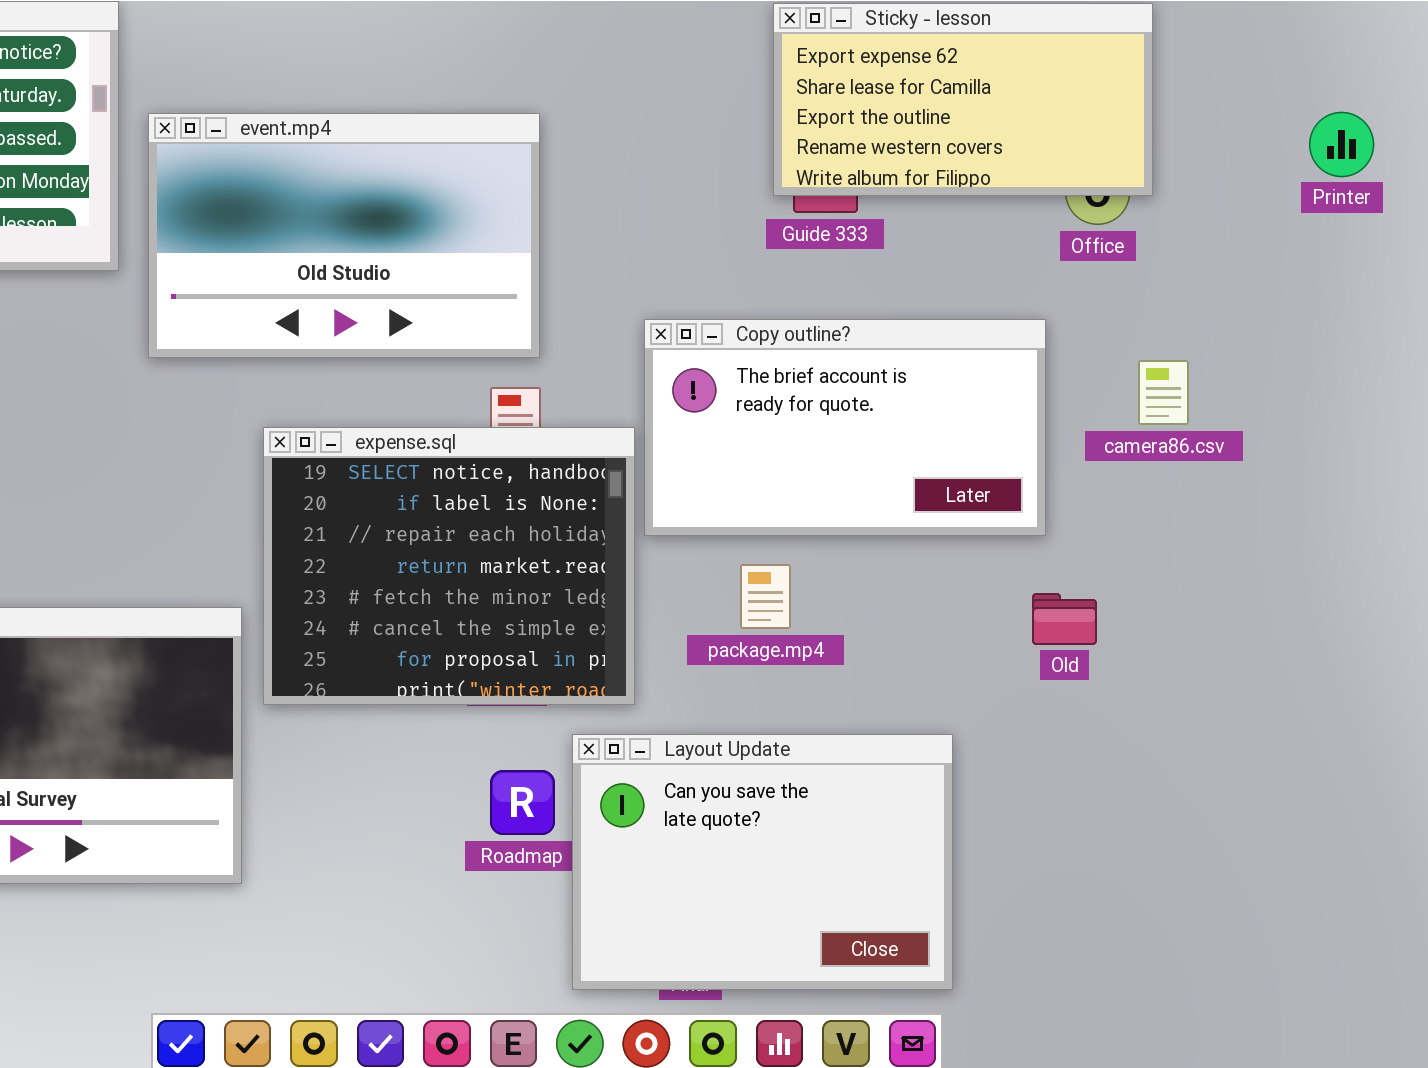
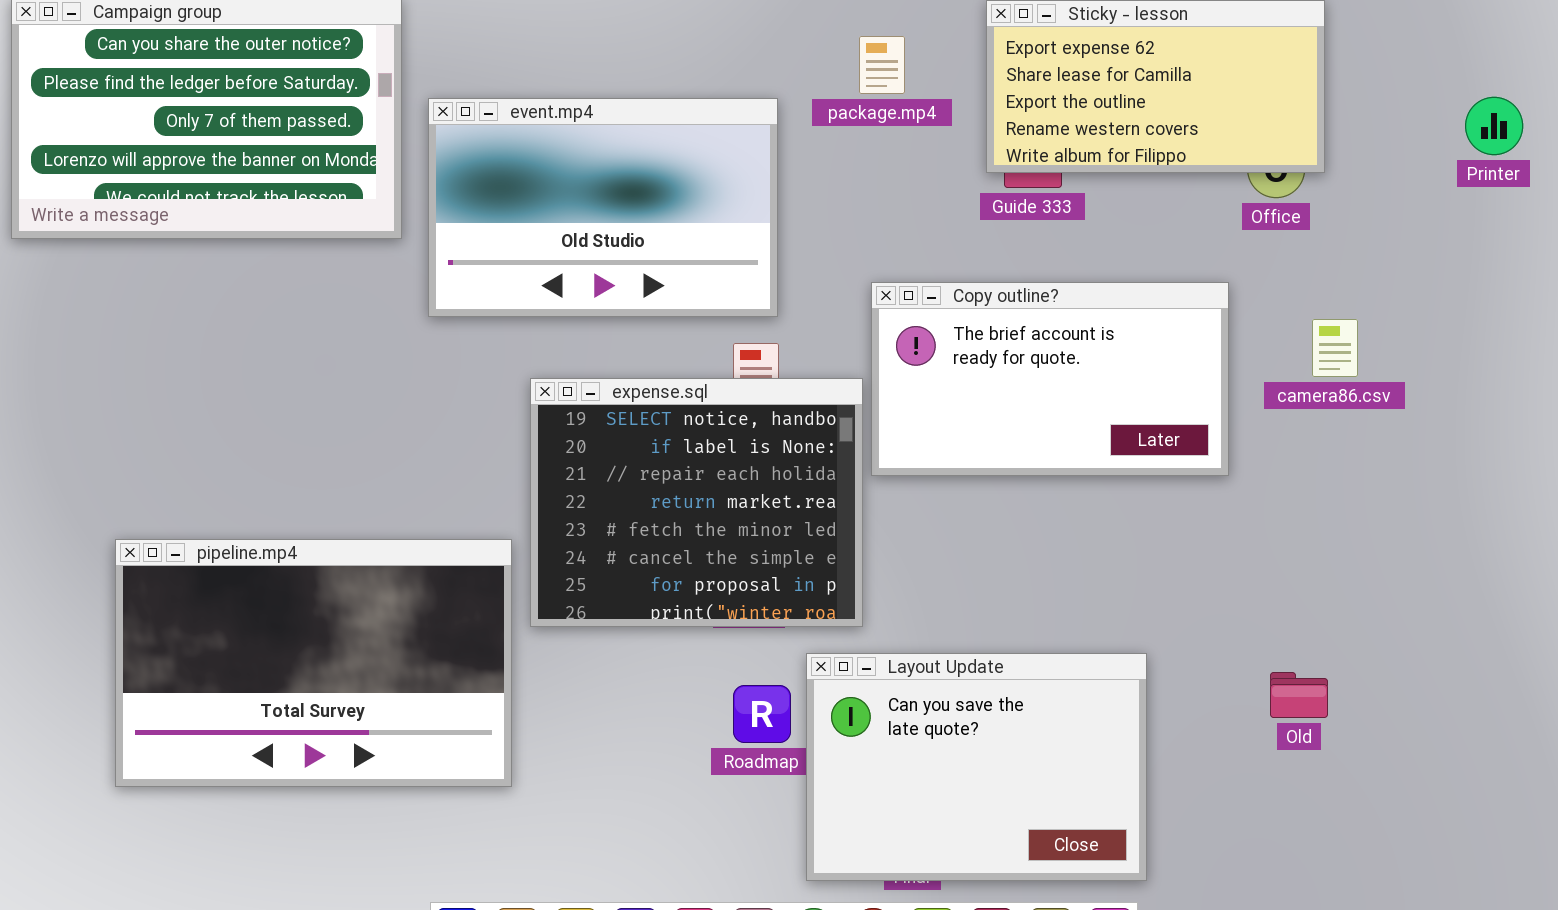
package.mp4: [740,564,791,629] -> [859,36,905,94], moved
Old: [1032,593,1097,645] -> [1270,672,1328,718], moved

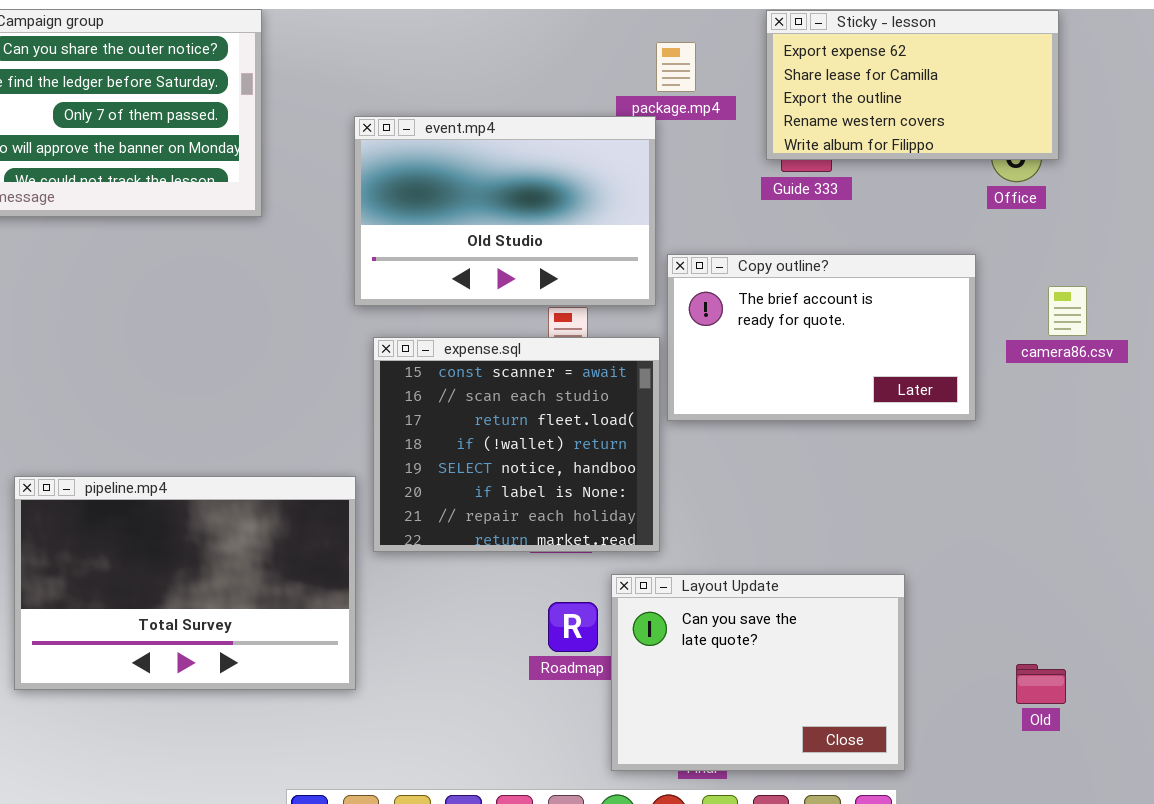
event.mp4: [428,98,778,317] -> [354,116,656,306], moved
expense.sql: [530,378,863,627] -> [373,337,660,552], scrolled up 4 rows
Old: [1270,672,1328,718] -> [1016,664,1066,704], moved

